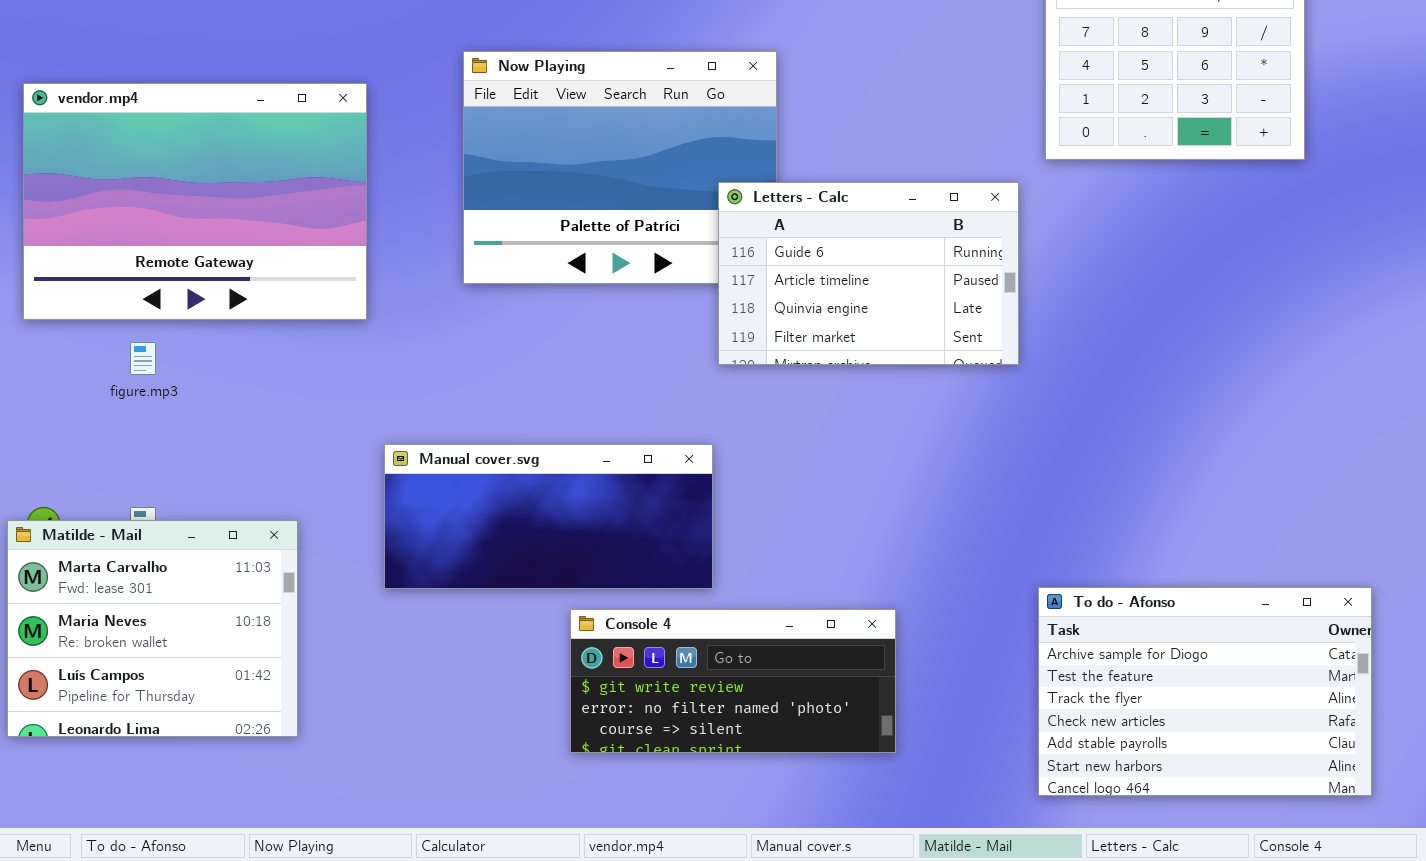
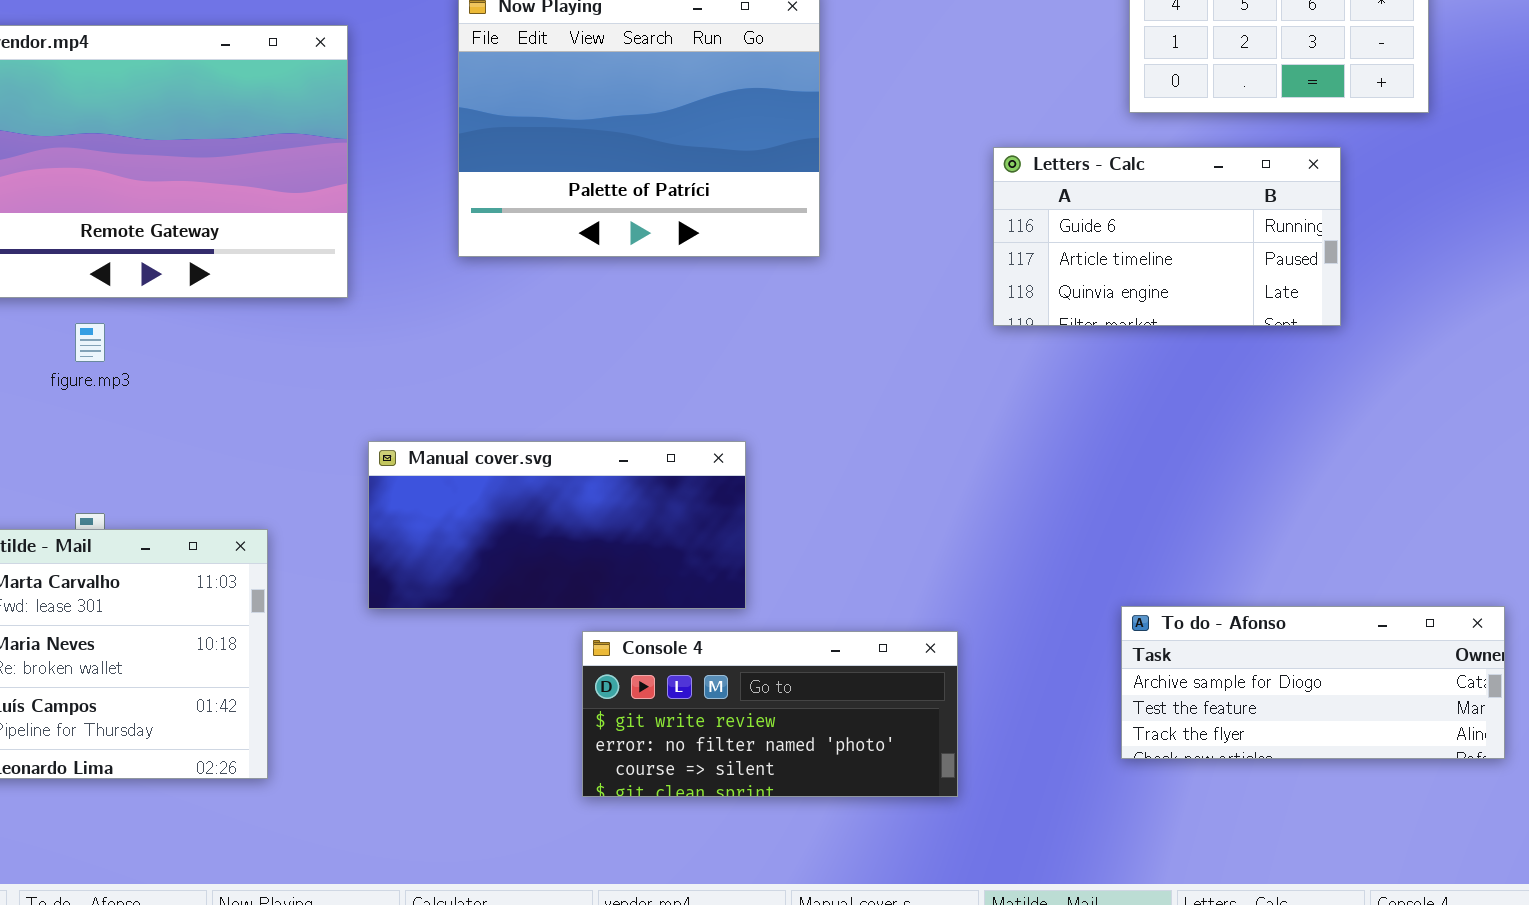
Letters - Calc: [718,182,1019,365] -> [993,147,1341,326], moved, resized
To do - Afonso: [1038,587,1372,796] -> [1121,606,1505,759], resized

